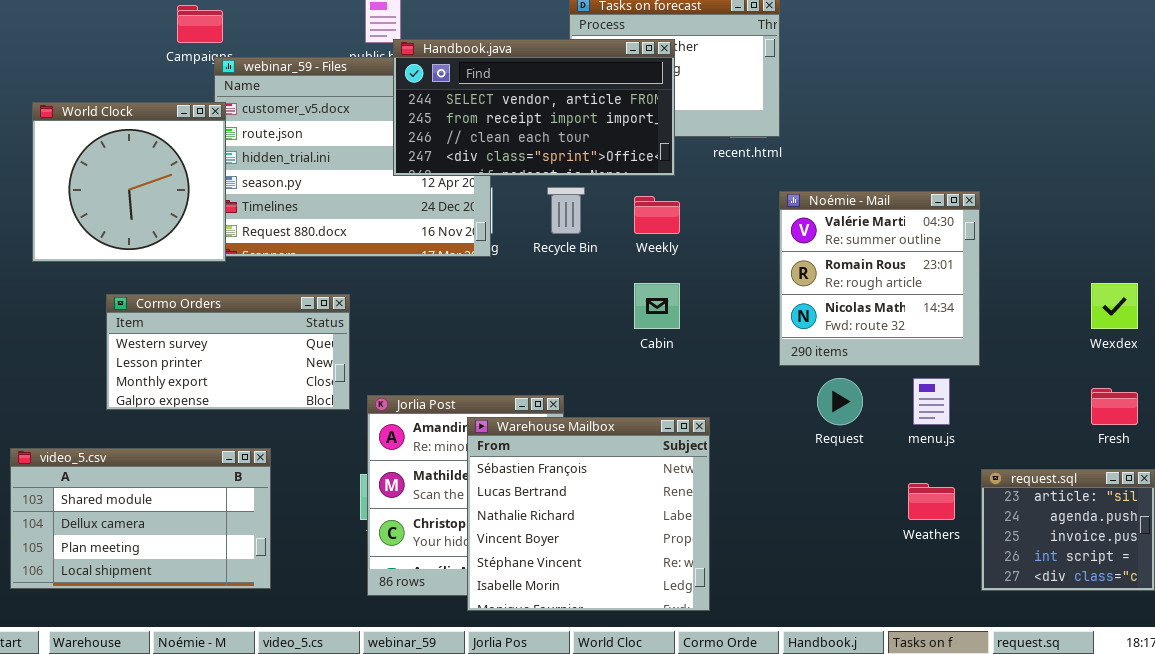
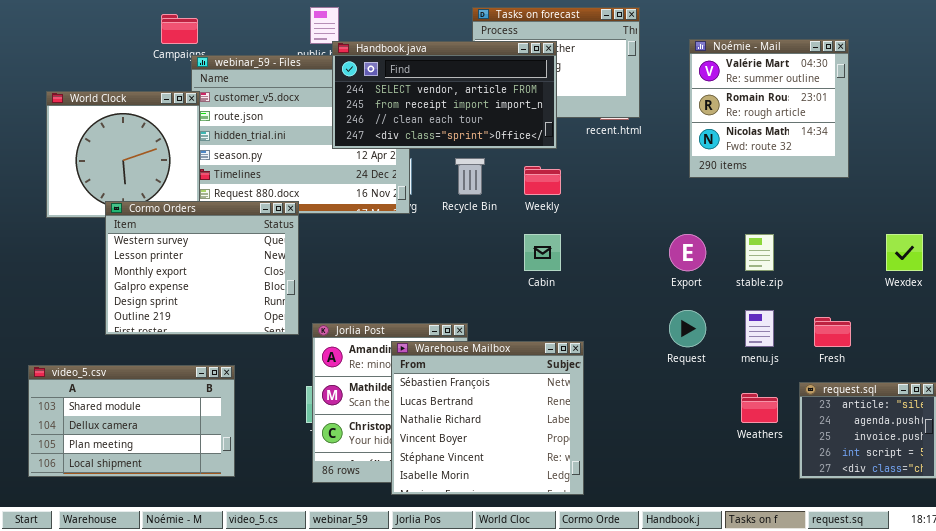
Noémie - Mail: [779,191,980,366] -> [689,39,849,178], moved
Cormo Orders: [106,294,350,410] -> [105,201,299,335], resized
Fresh: [1091,388,1138,425] -> [814,317,851,347], moved

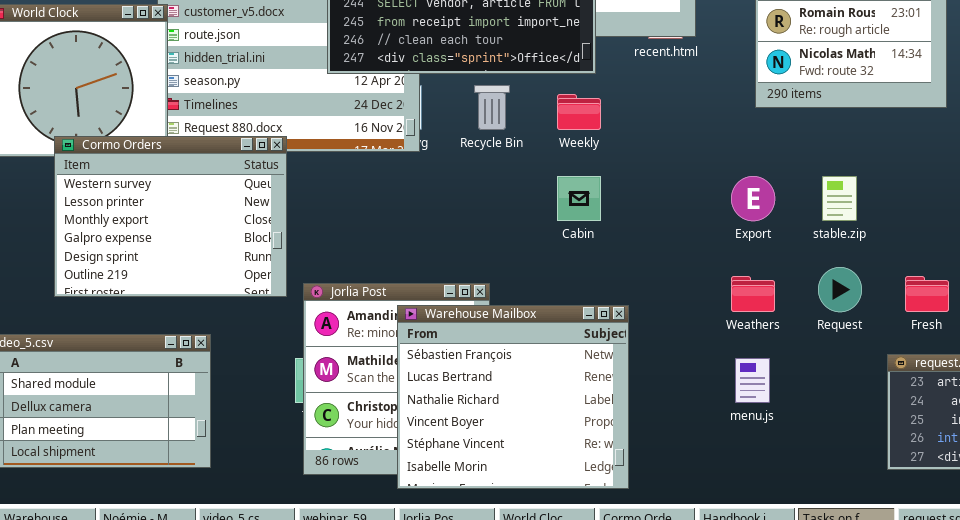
Request: [669,310,706,347] -> [818,267,862,312], moved
menu.js: [745,310,774,347] -> [735,358,770,403], moved
Weathers: [741,393,778,423] -> [731,276,775,312], moved

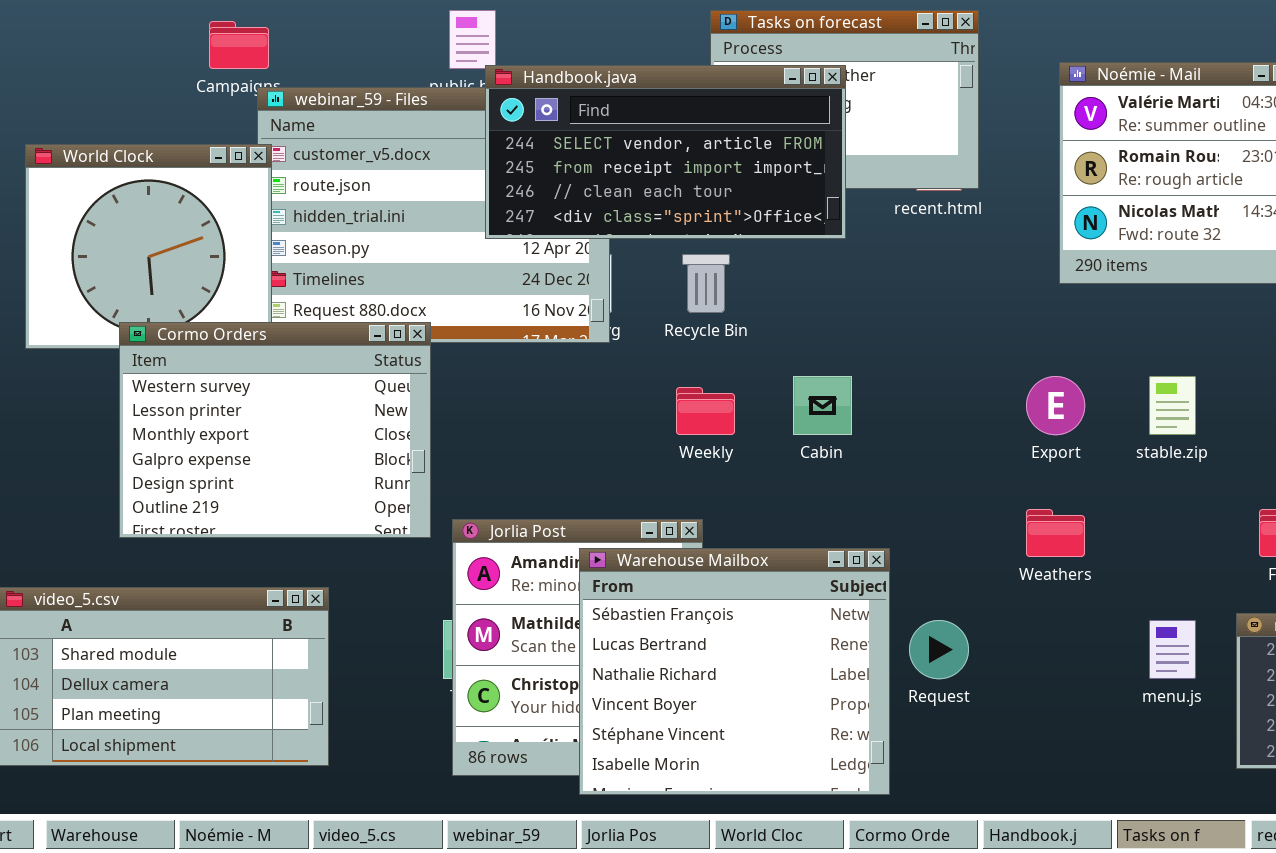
Weekly: [557,94,601,130] -> [676,387,735,435], moved
Request: [818,267,862,312] -> [909,620,969,679], moved
menu.js: [735,358,770,403] -> [1149,620,1196,679], moved

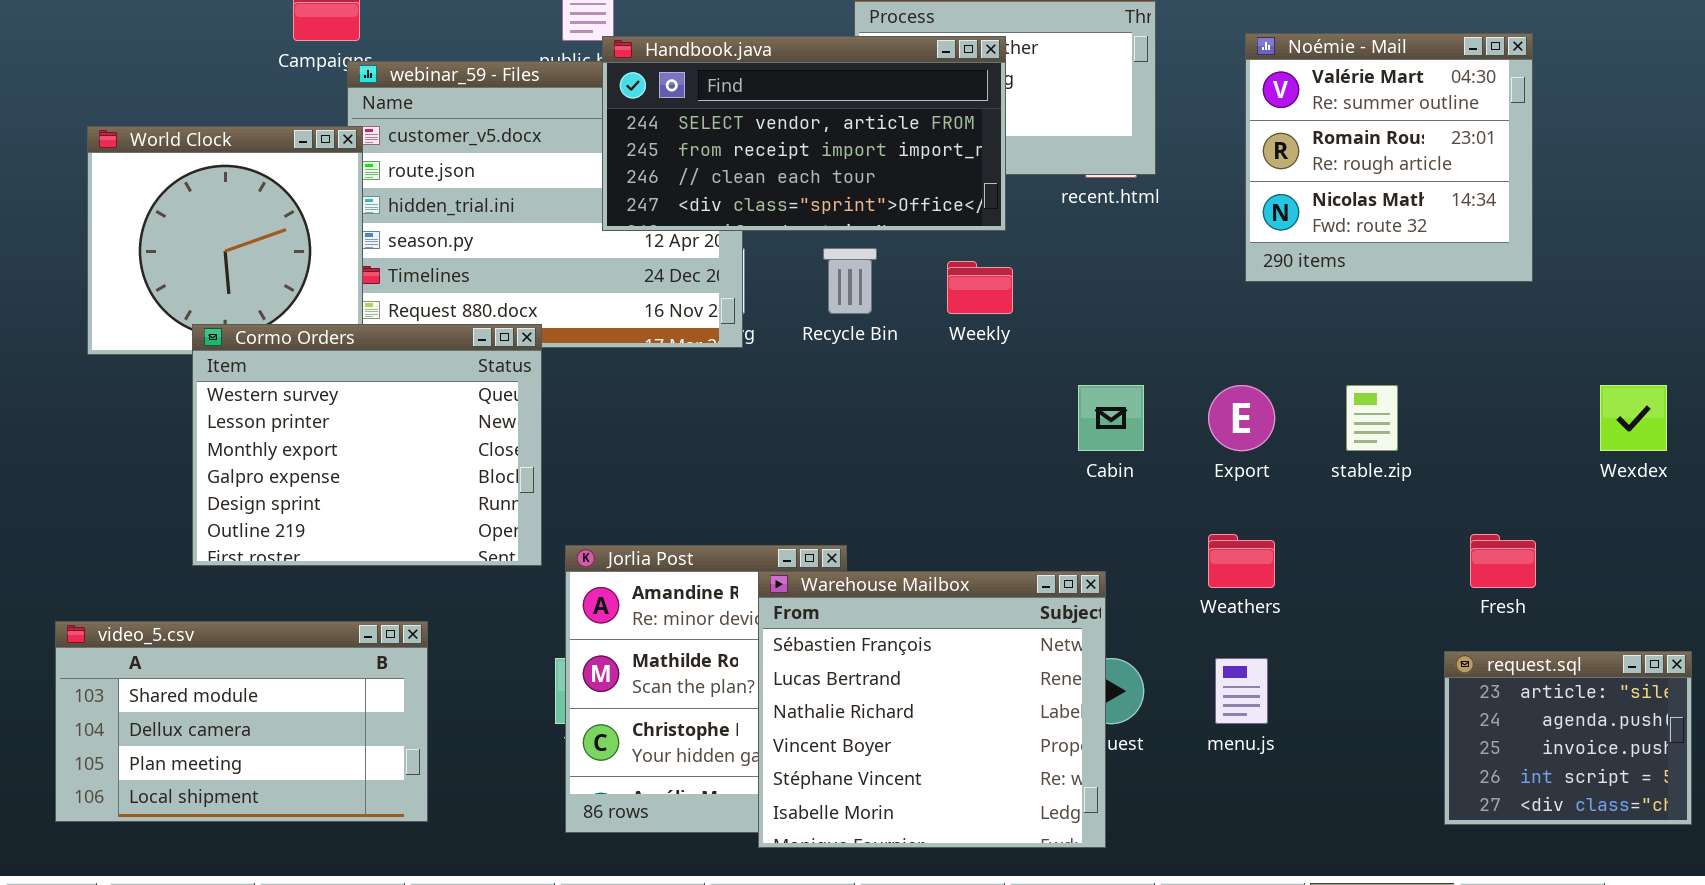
Cabin: [793,376,852,435] -> [1078,385,1144,451], moved
Weekly: [676,387,735,435] -> [947,261,1013,314], moved
Warehouse Mailbox: [579,548,890,795] -> [758,571,1106,848], moved
menu.js: [1149,620,1196,679] -> [1215,658,1268,724], moved

